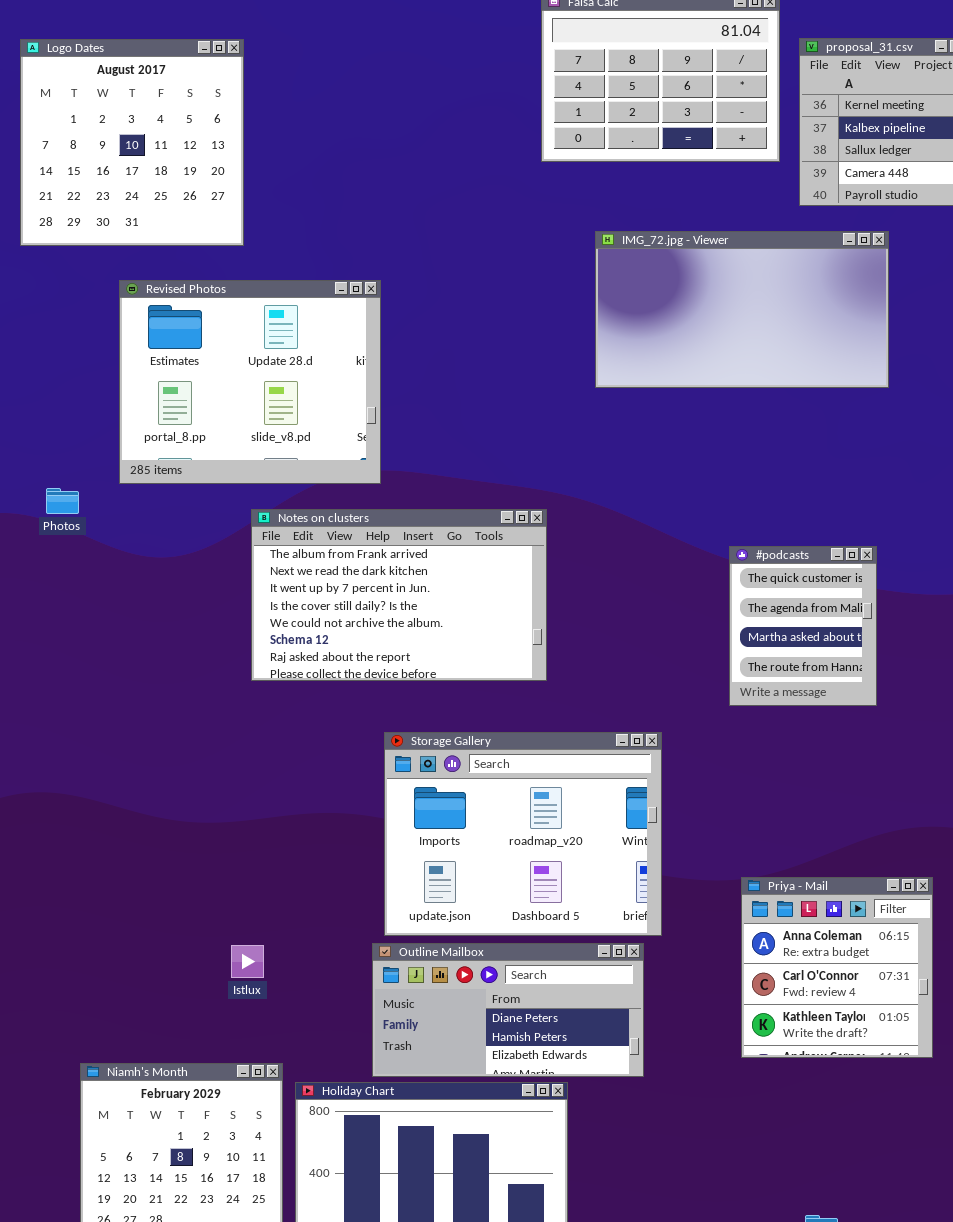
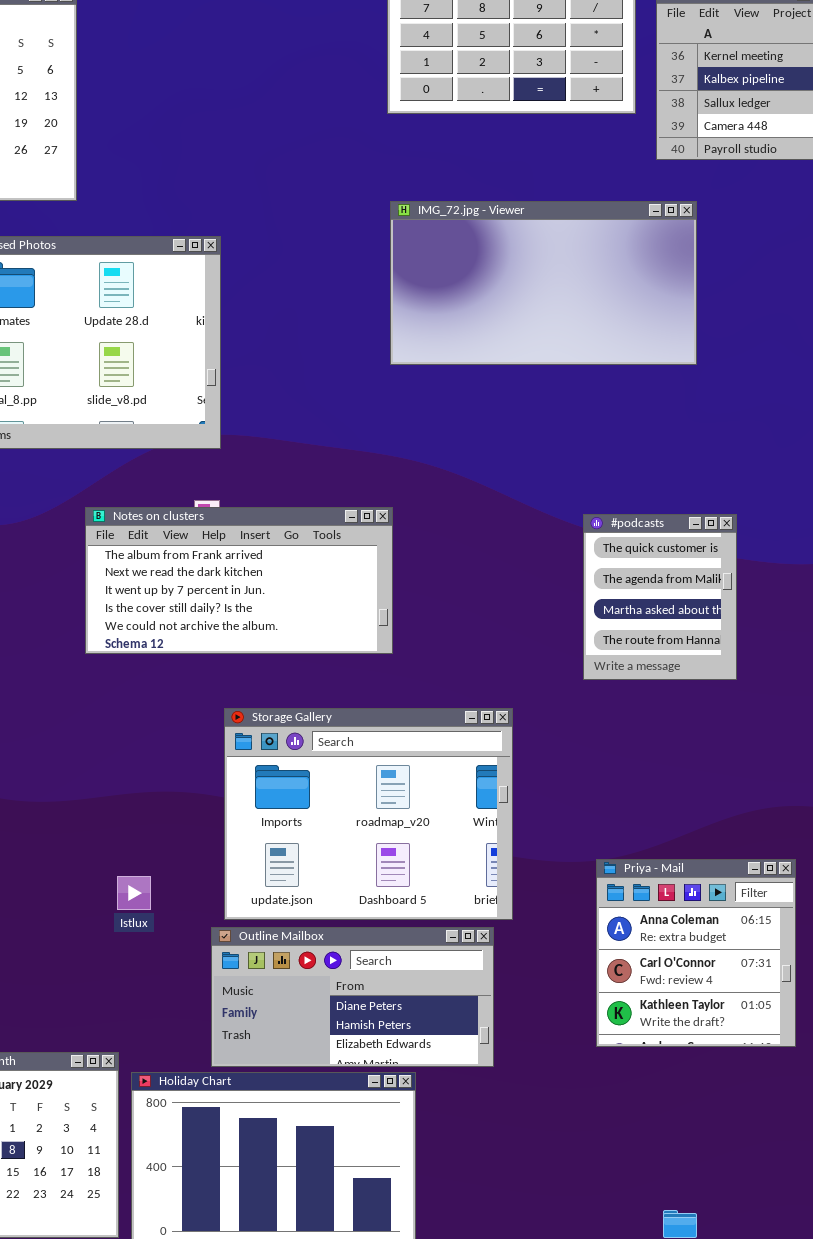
IMG_72.jpg - Viewer: [595,231,889,388] -> [390,201,697,365], moved
Notes on clusters: [251,509,547,681] -> [85,507,393,654], resized
Istlux: [231,945,264,978] -> [117,876,151,910], moved

